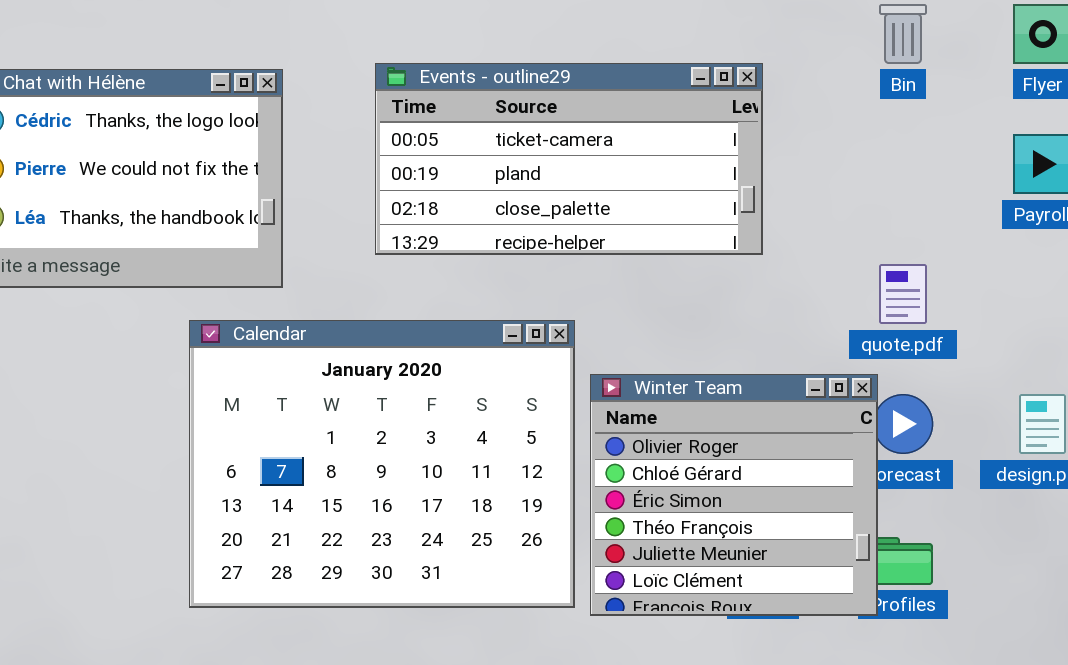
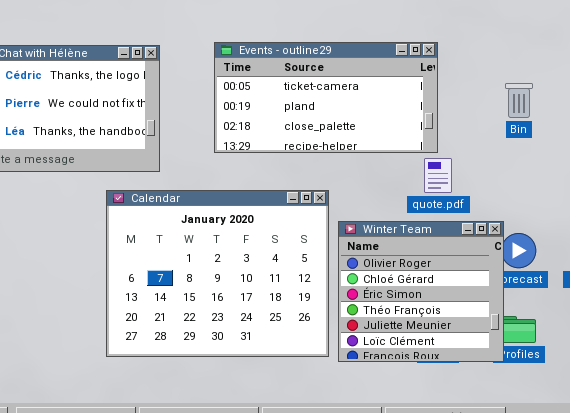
Bin: [879,4,927,64] -> [505,83,533,118], moved
quote.pdf: [879,264,927,324] -> [424,158,452,193], moved

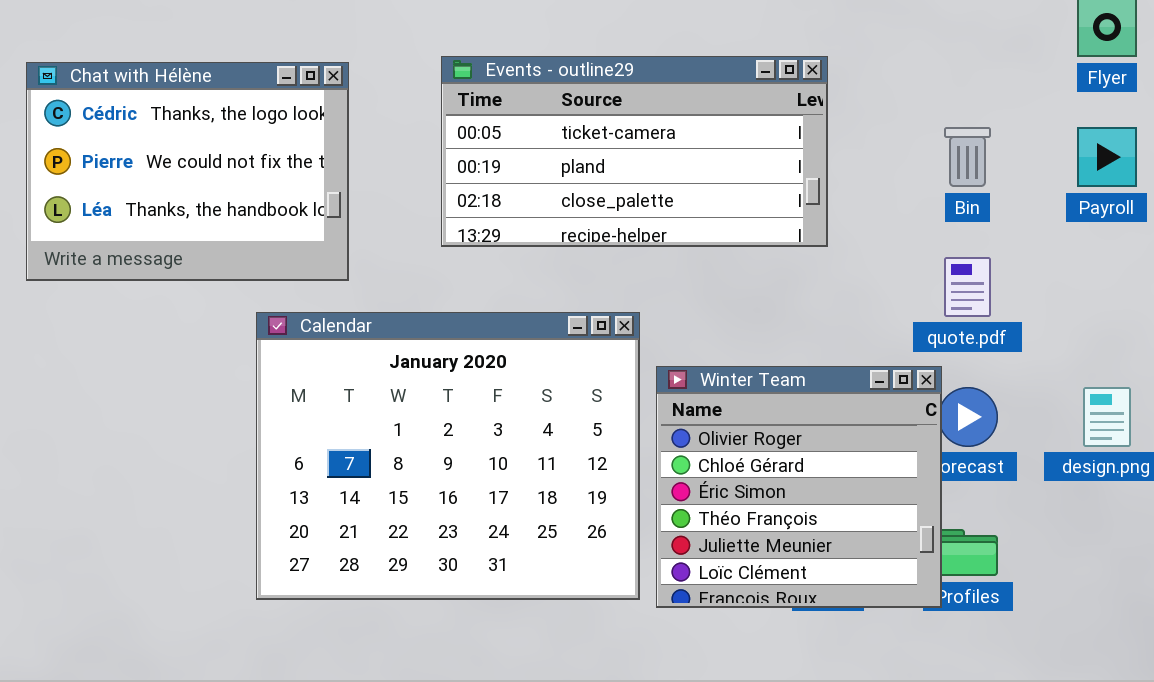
quote.pdf: [424,158,452,193] -> [944,257,991,317], moved

